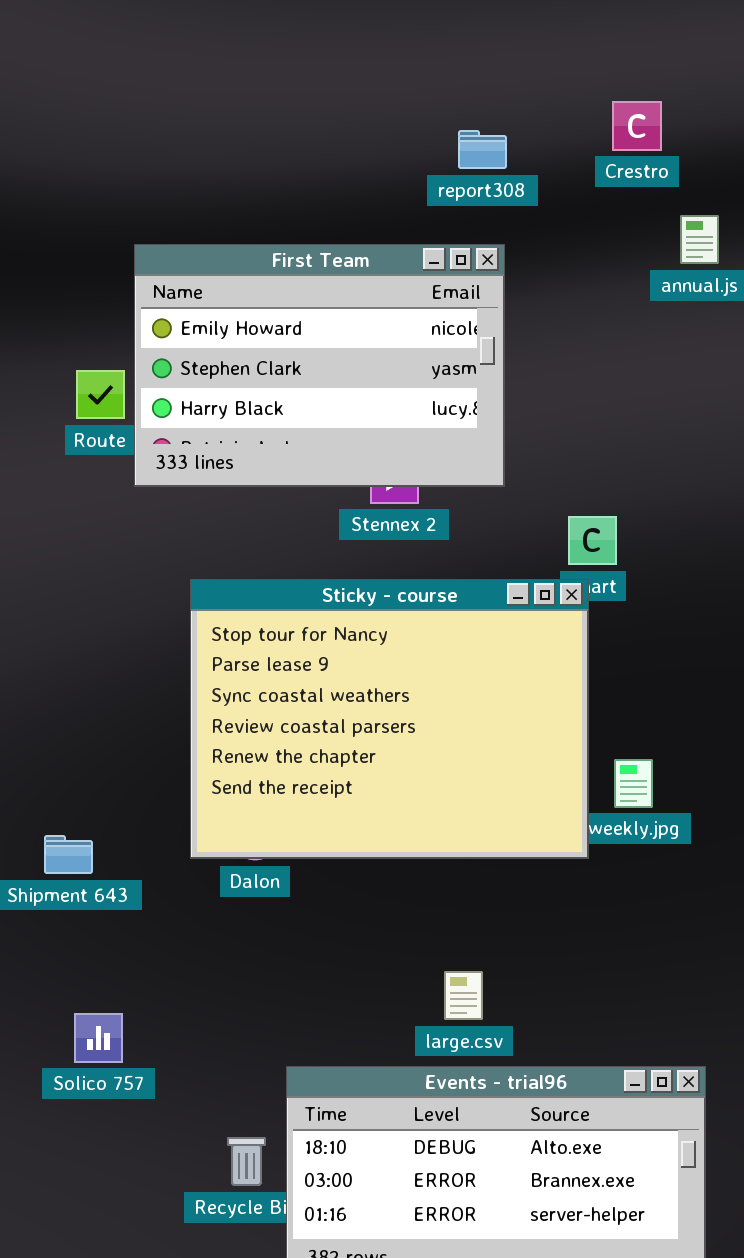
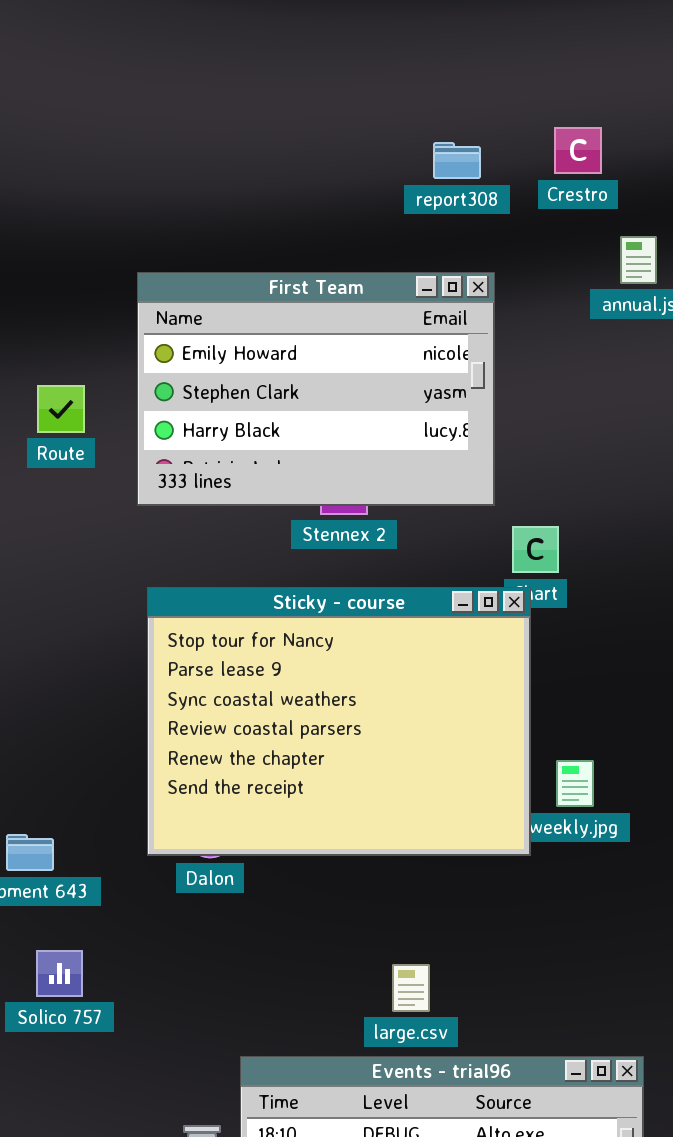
report308: [458,130,507,169] -> [433,142,481,179], moved
First Team: [134,244,505,487] -> [137,272,495,506], moved
Solico 757: [74,1013,123,1063] -> [36,950,83,997], moved

